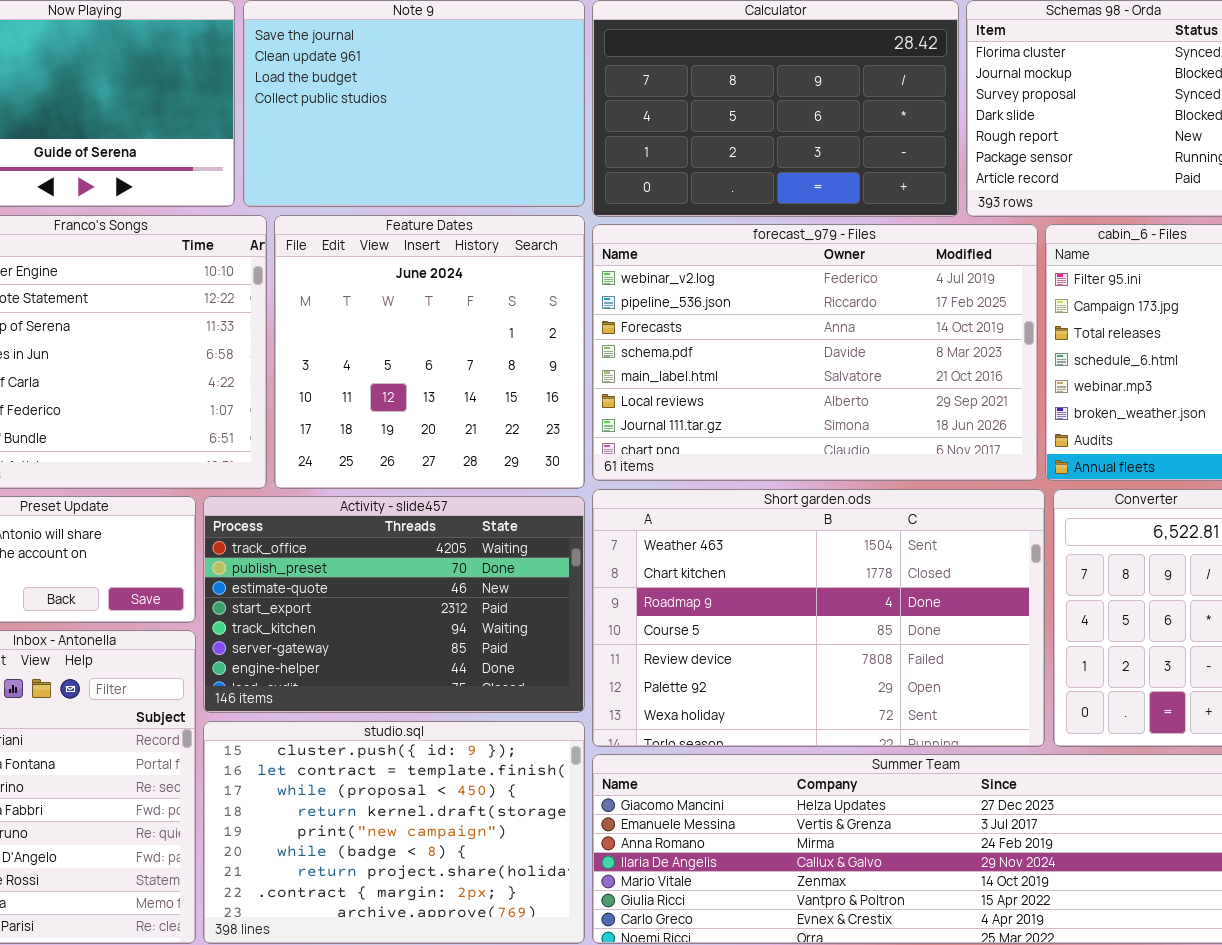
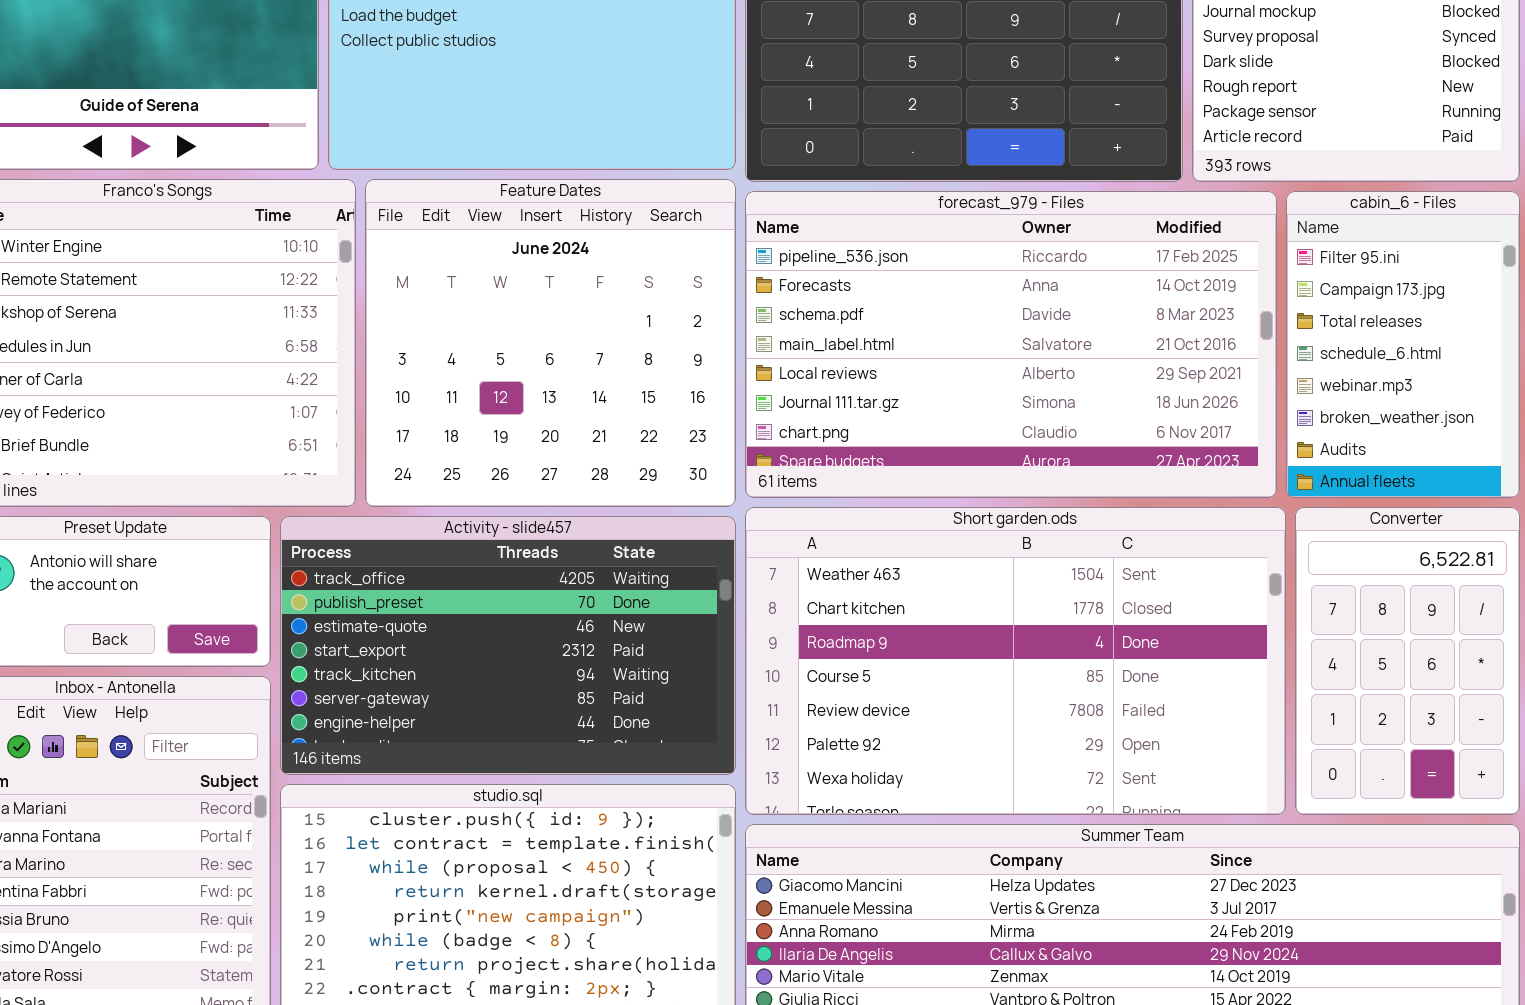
forecast_979 - Files: [592,224,1038,481] -> [745,191,1277,498], scrolled down 1 row

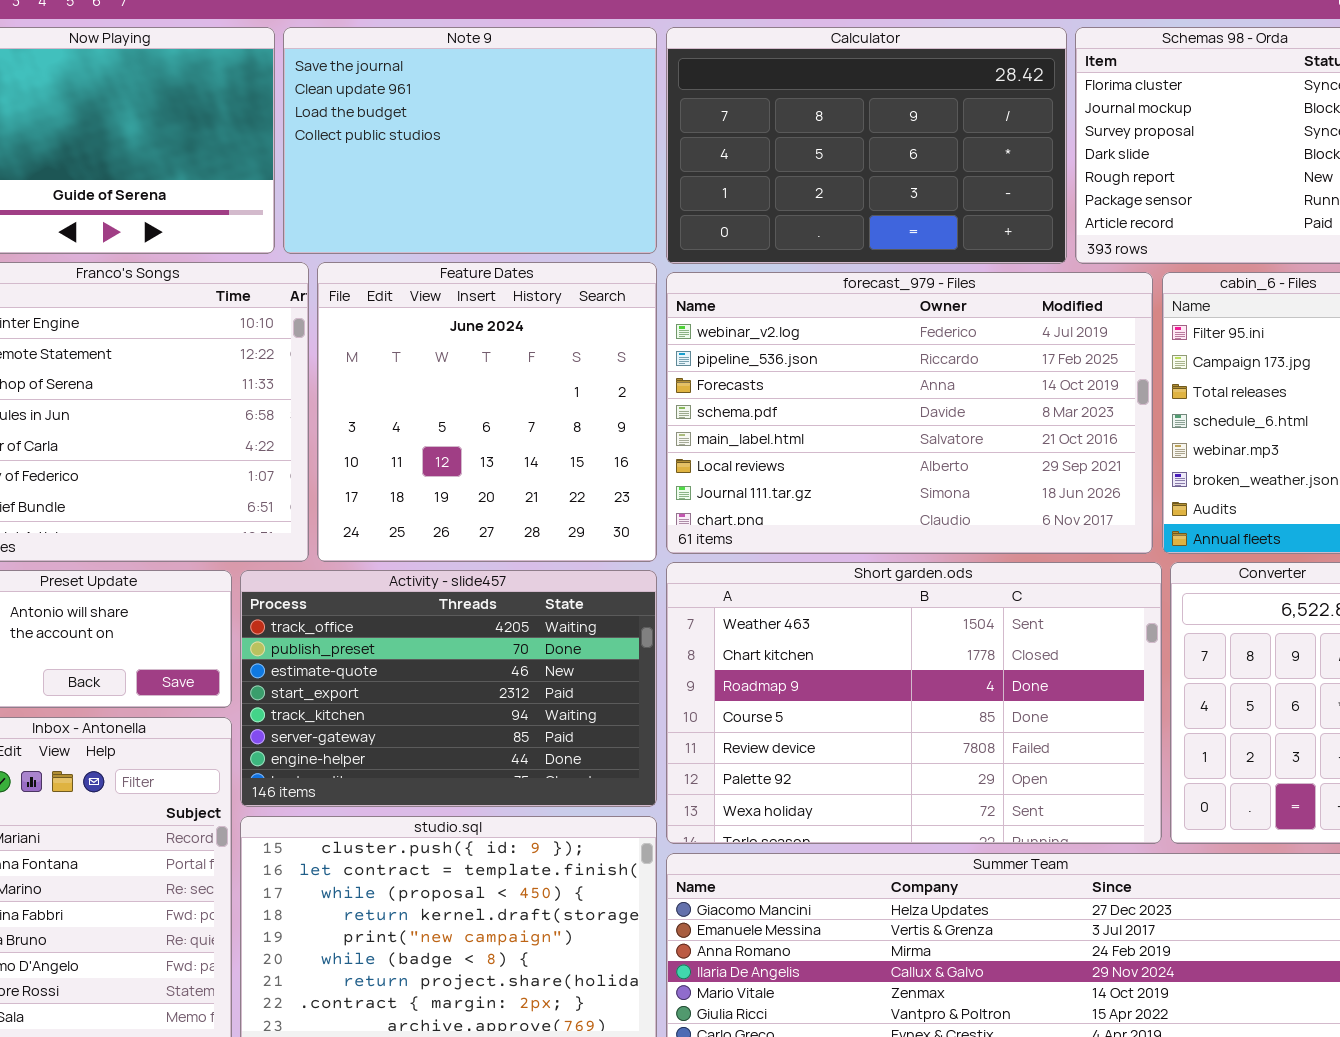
forecast_979 - Files: [745,191,1277,498] -> [666,272,1153,554], scrolled up 1 row

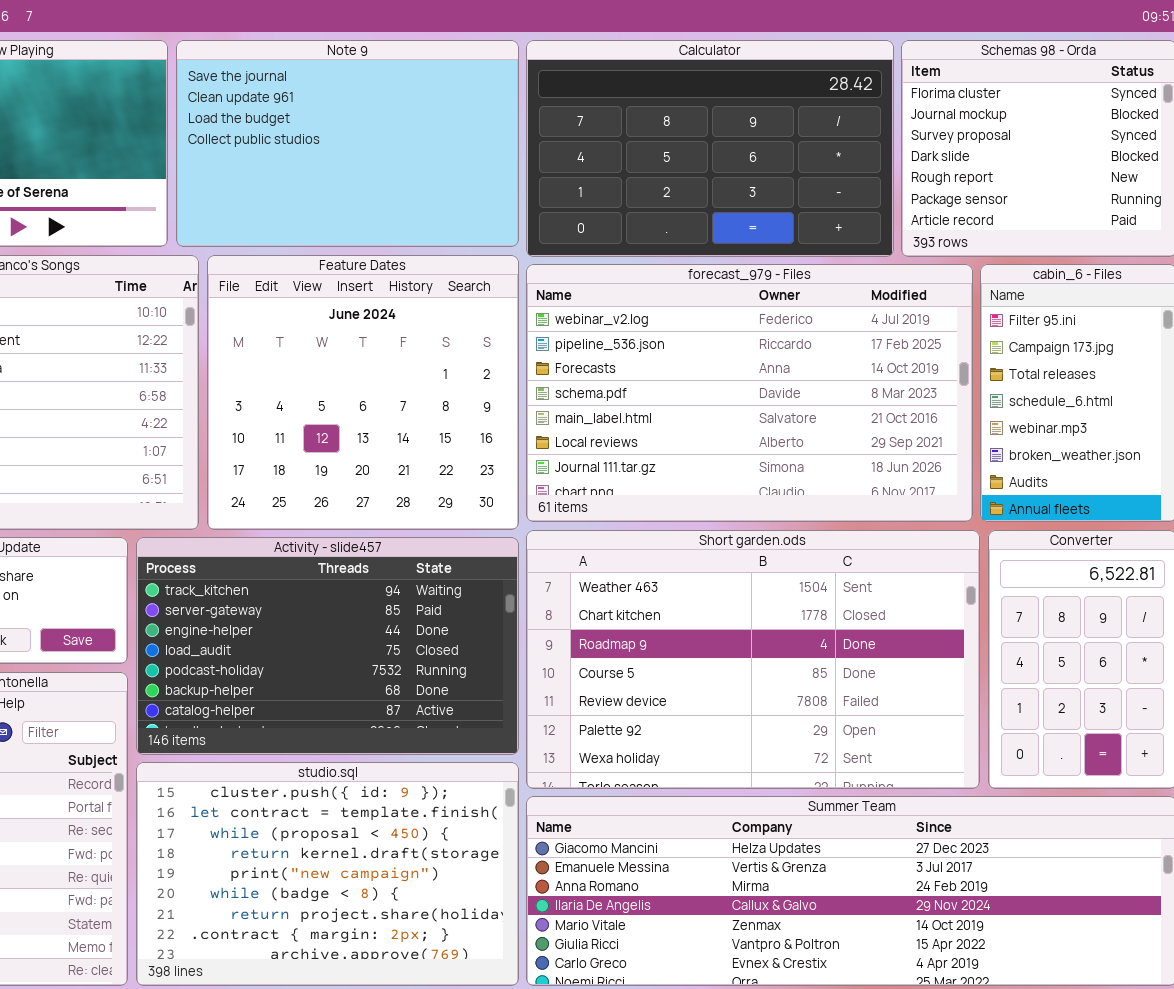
Activity - slide457: [240,570,657,807] -> [136,537,519,755], scrolled down 4 rows

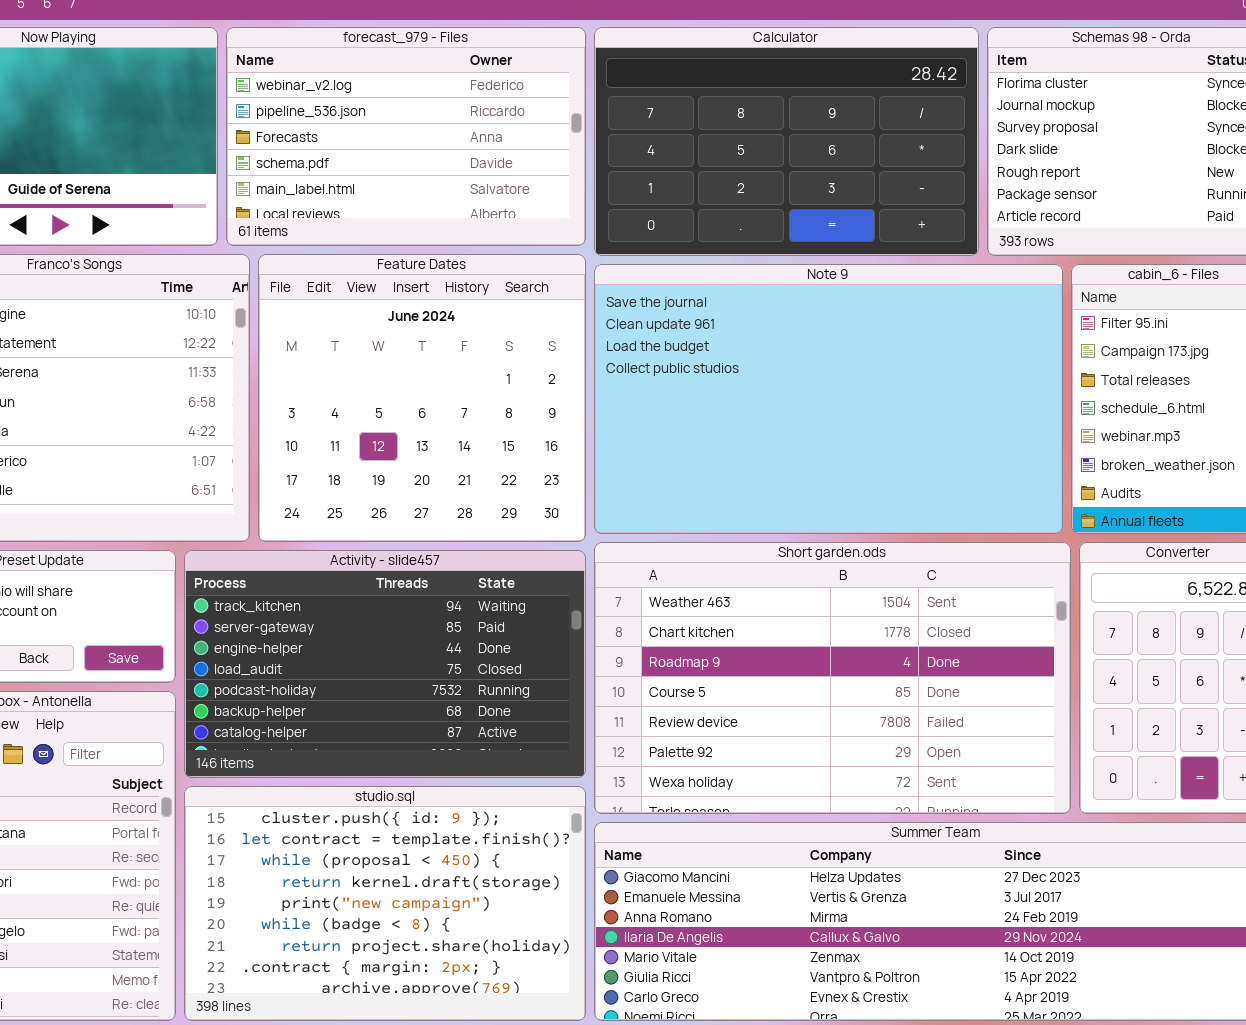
Note 9: [176,40,519,247] -> [594,264,1063,534], moved, resized
forecast_979 - Files: [526,264,973,522] -> [226,27,586,246], moved, resized

